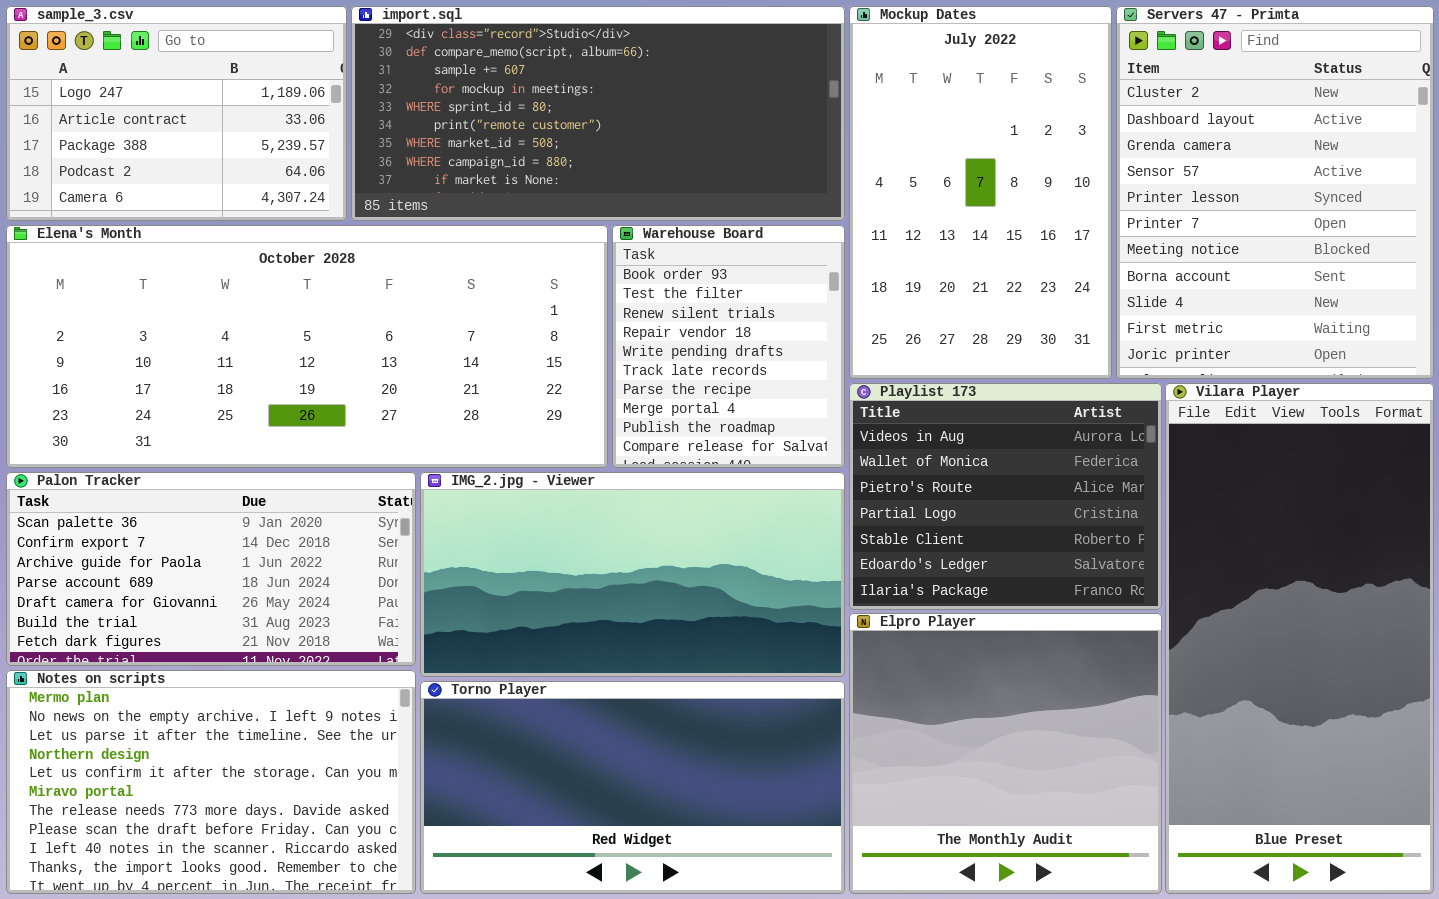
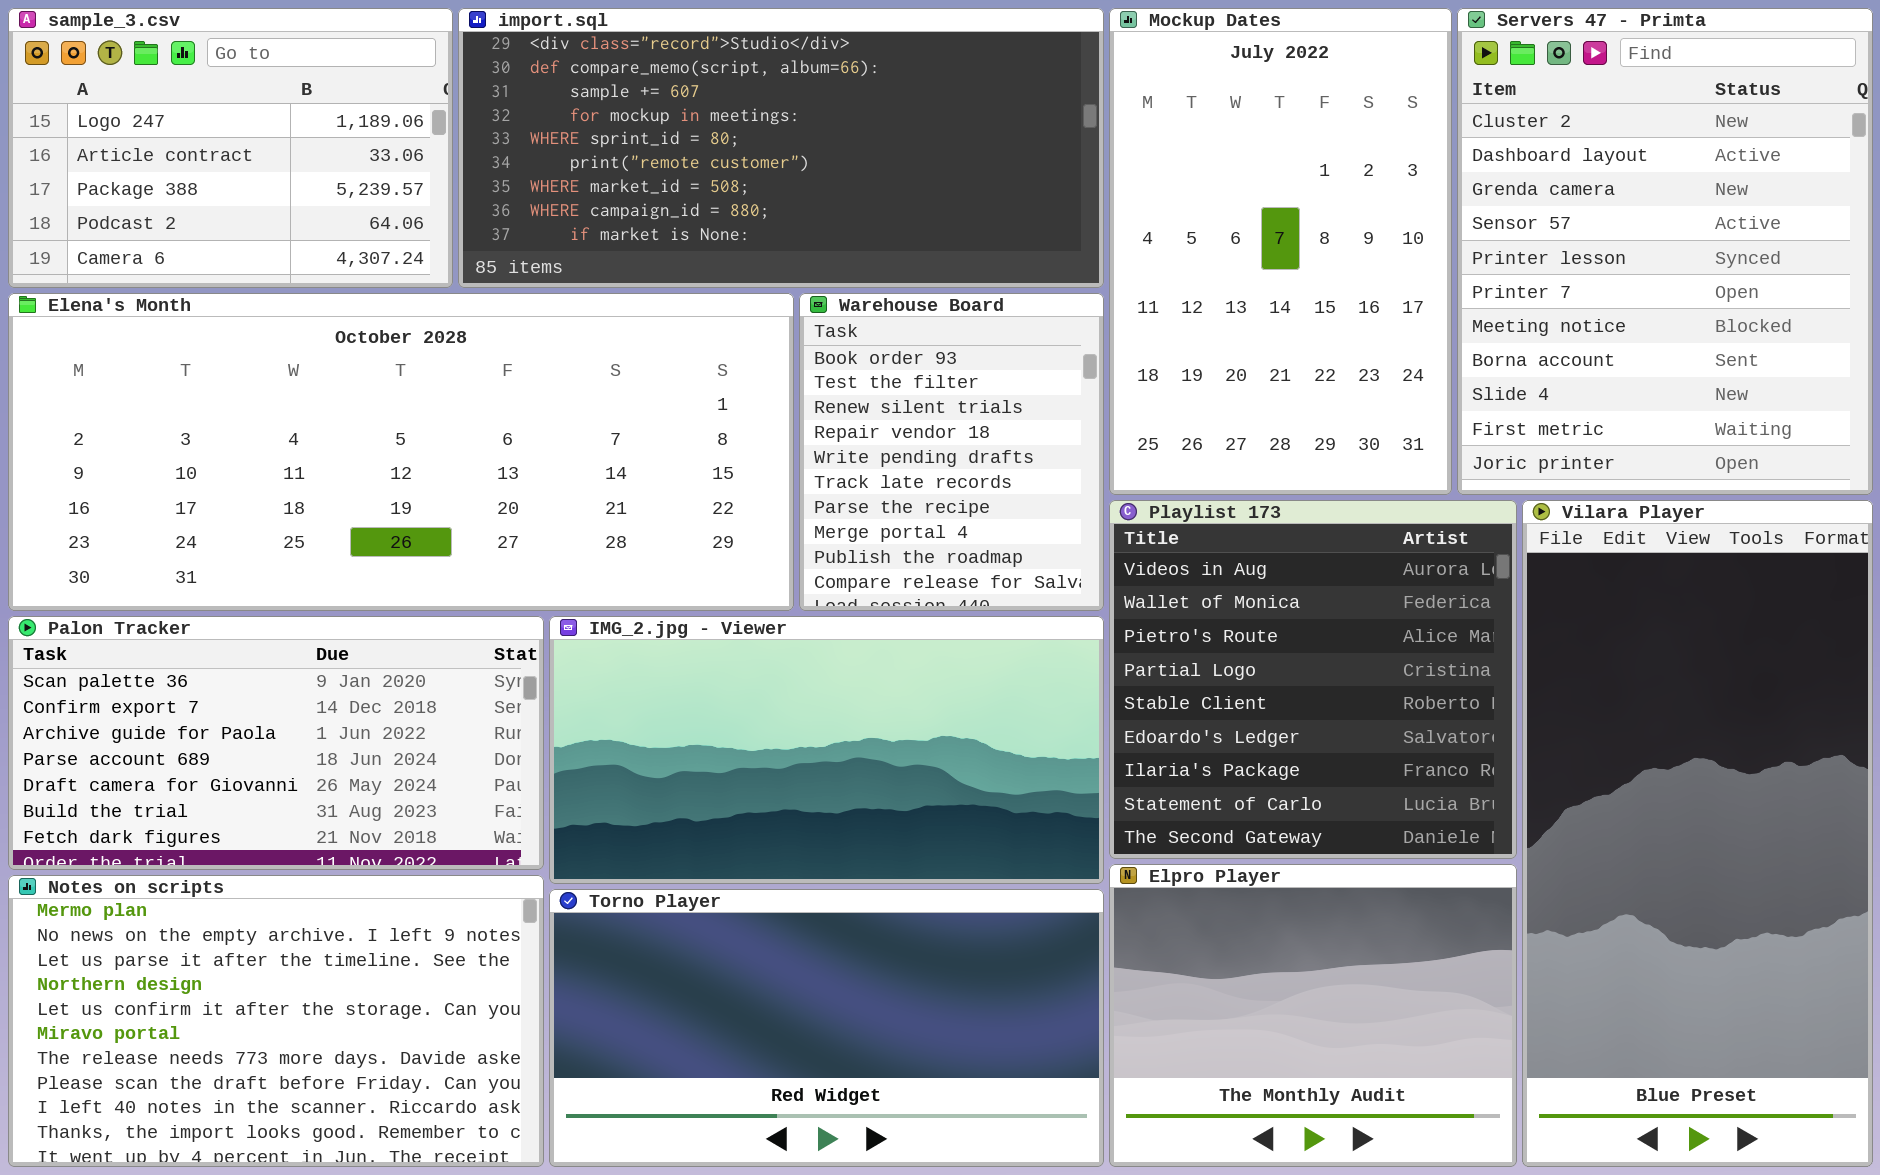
Playlist 173: [849,383,1162,610] -> [1109,500,1517,859], resized
Elpro Player: [849,613,1162,894] -> [1109,864,1517,1167], resized

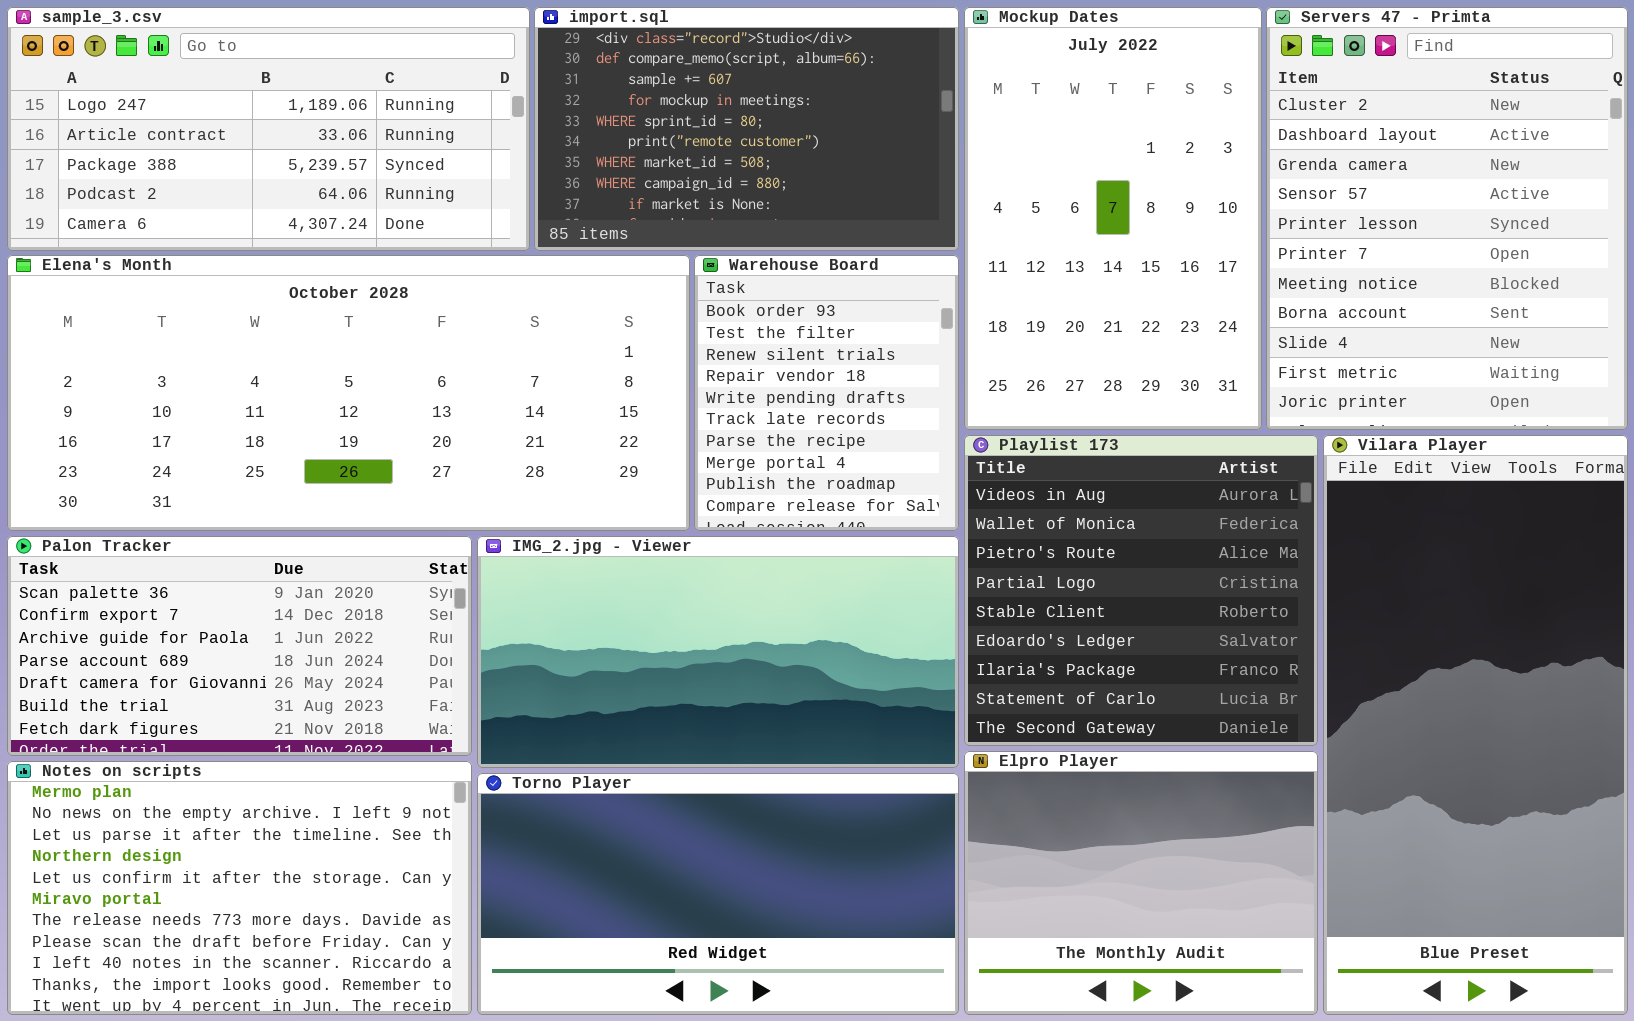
sample_3.csv: [8,8,453,288] -> [7,7,530,251], resized
import.sql: [458,8,1104,288] -> [534,7,959,251], resized

